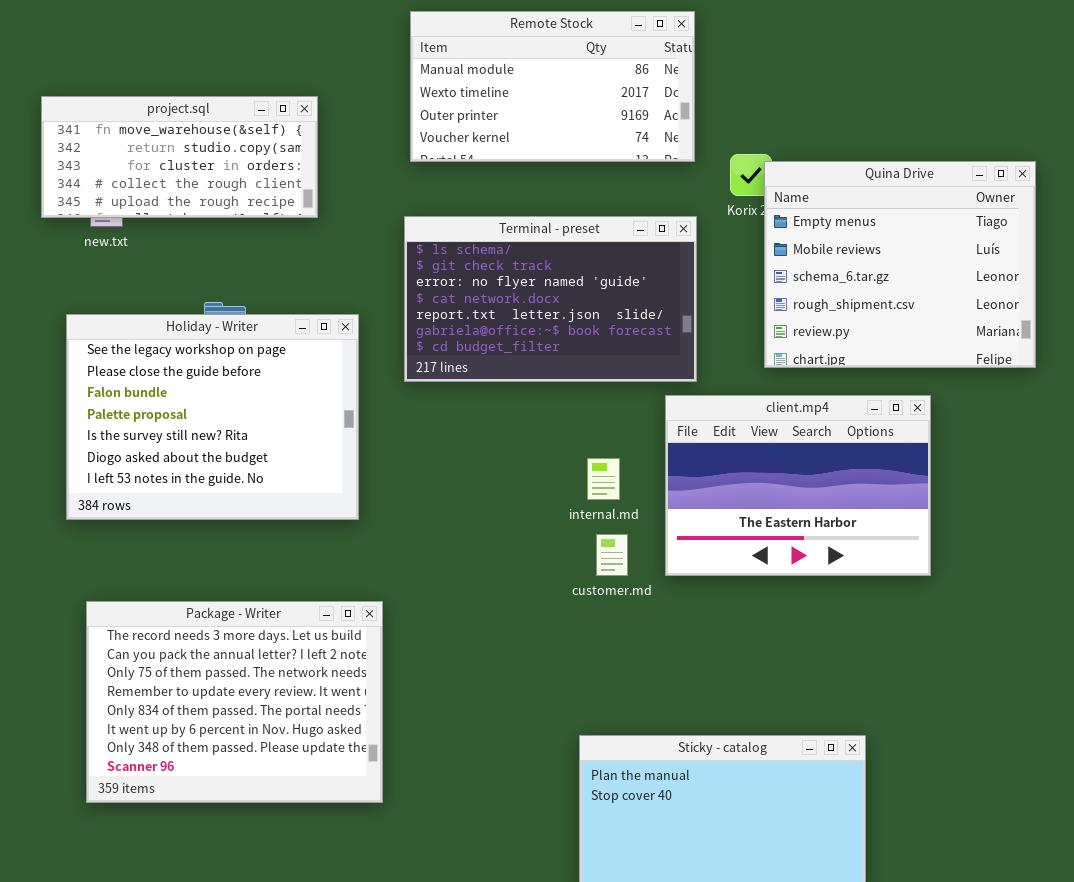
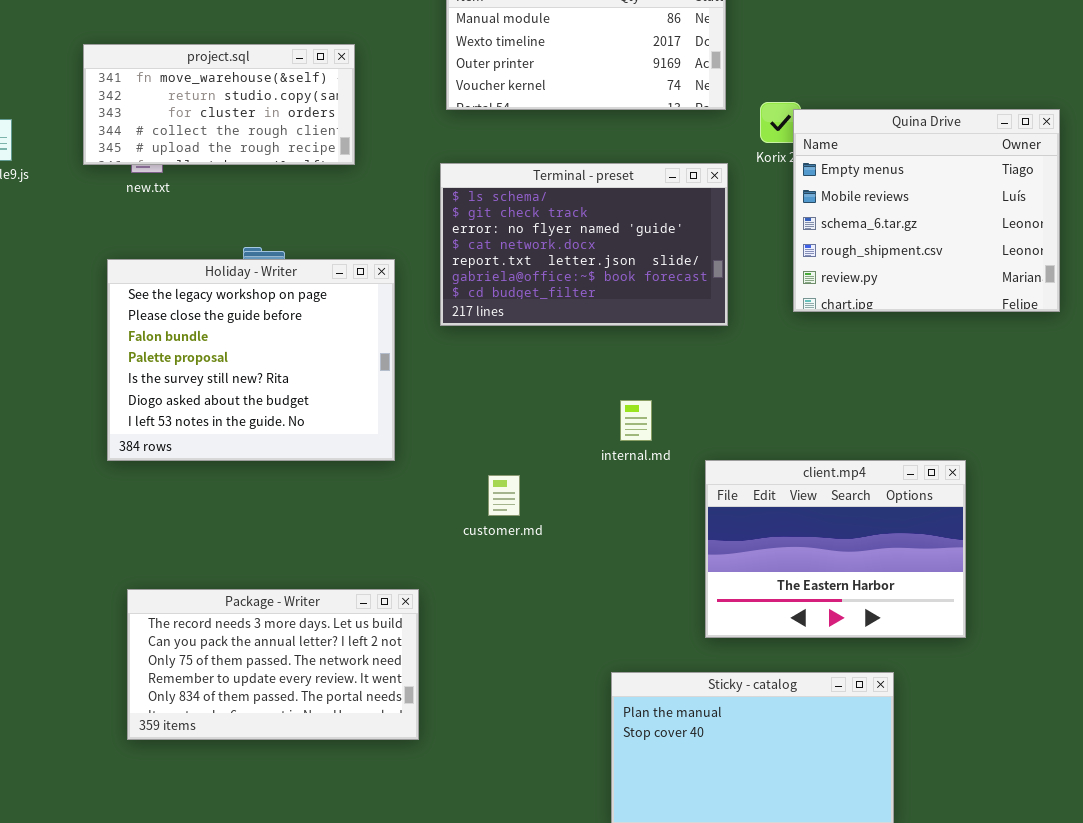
client.mp4: [665,395,931,576] -> [705,460,966,638], moved
customer.md: [596,534,628,576] -> [488,475,520,516], moved
Package - Writer: [86,601,383,803] -> [127,589,419,740], resized

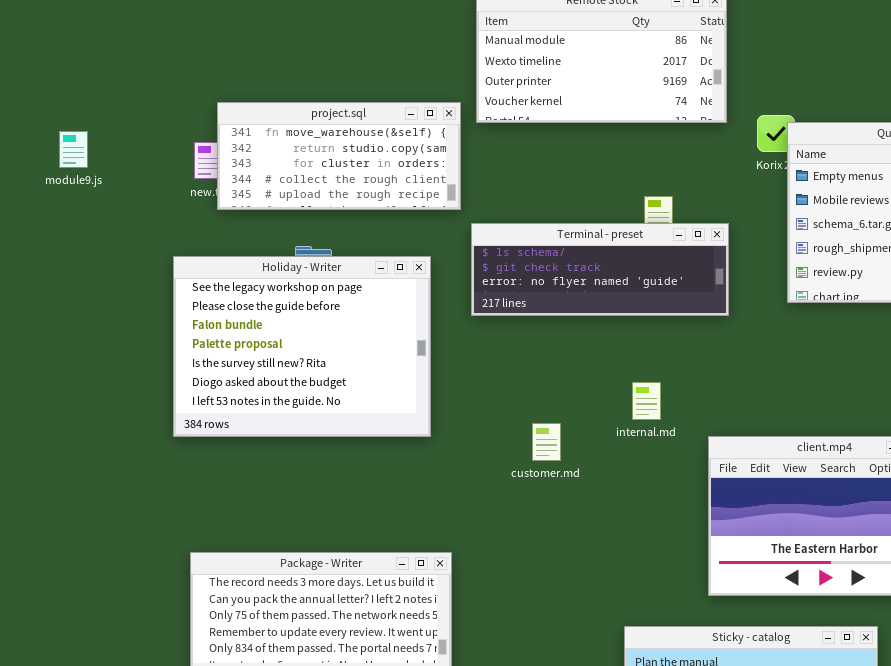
project.sql: [83,44,355,165] -> [217,102,461,210], moved
Terminal - preset: [440,163,728,326] -> [471,223,729,316], resized
customer.md: [488,475,520,516] -> [532,423,561,461], moved

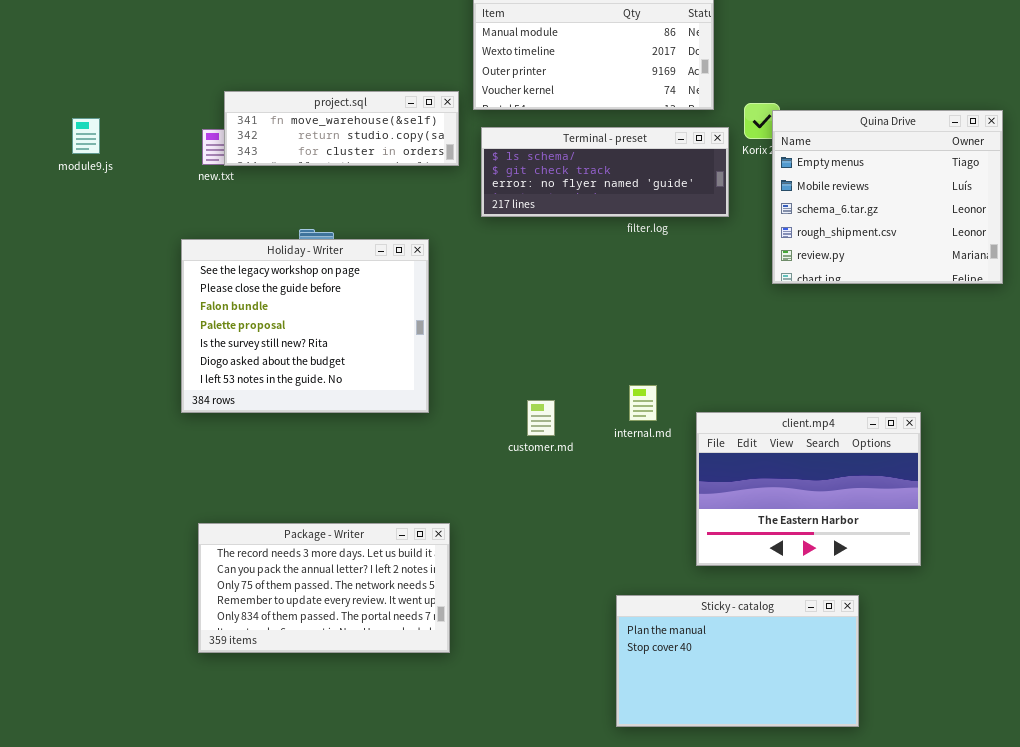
project.sql: [217,102,461,210] -> [224,91,459,166], resized
Terminal - preset: [471,223,729,316] -> [481,127,729,217], moved
internal.md: [632,382,661,420] -> [629,385,657,421], moved

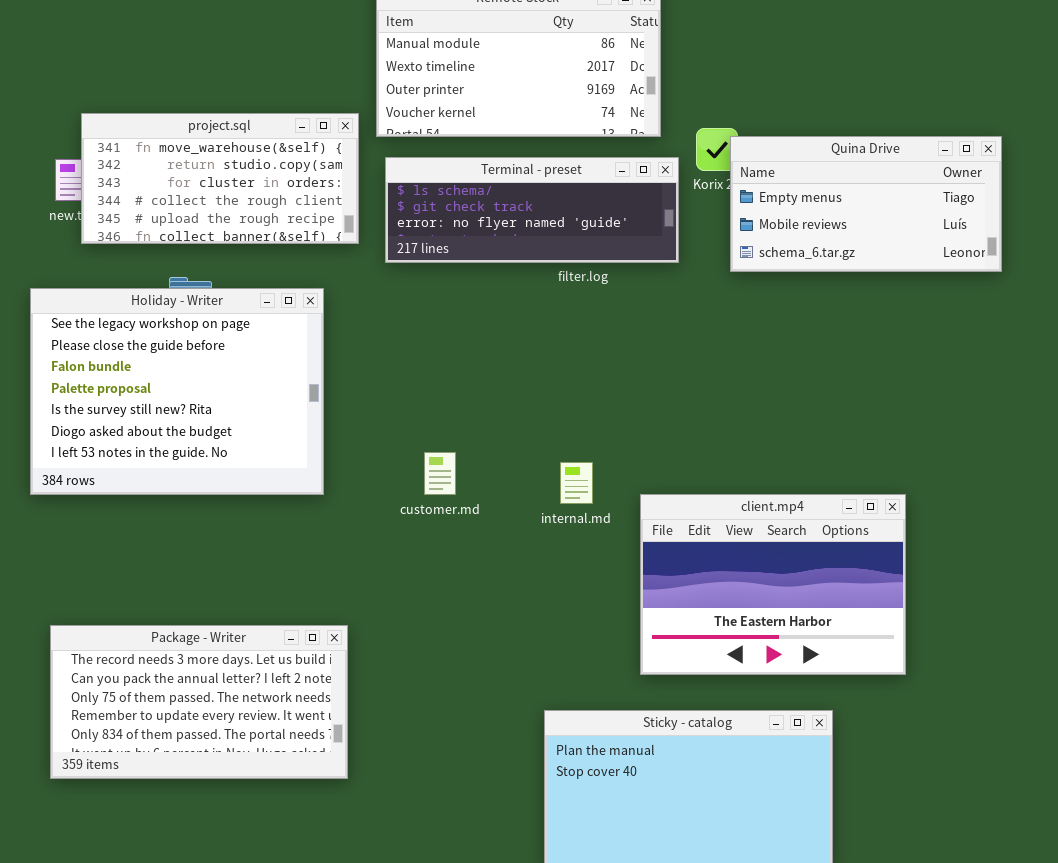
project.sql: [224,91,459,166] -> [81,113,359,244], resized
Quina Drive: [772,110,1003,284] -> [730,136,1002,272], resized
customer.md: [527,400,555,436] -> [424,452,456,495], moved

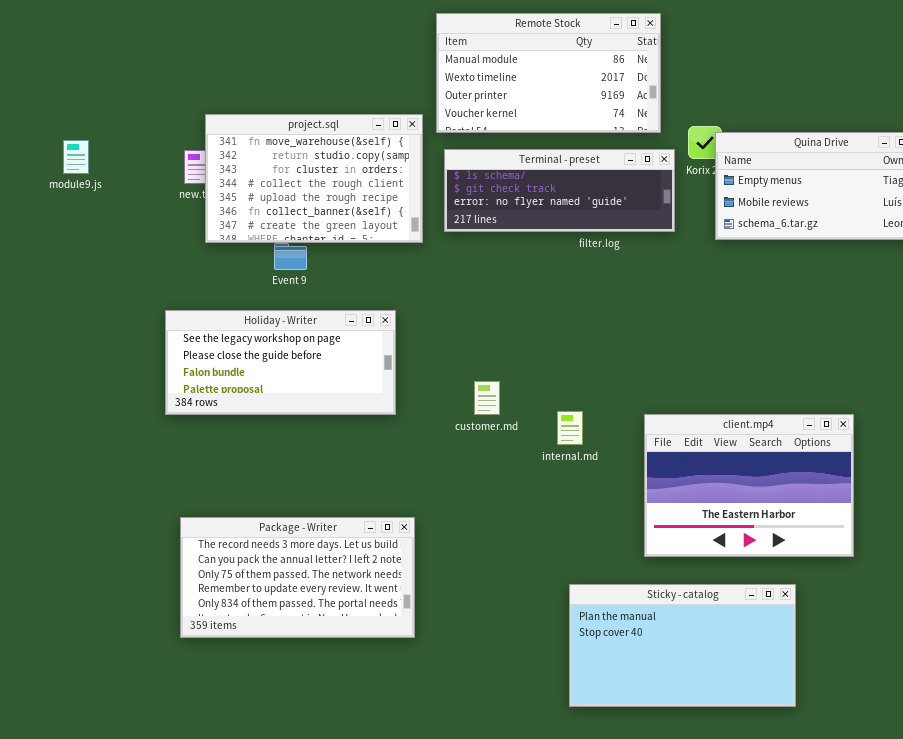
project.sql: [81,113,359,244] -> [205,114,423,243], resized
Holiday - Writer: [30,288,324,495] -> [165,310,396,415], resized
internal.md: [560,462,593,504] -> [557,411,583,445], moved

